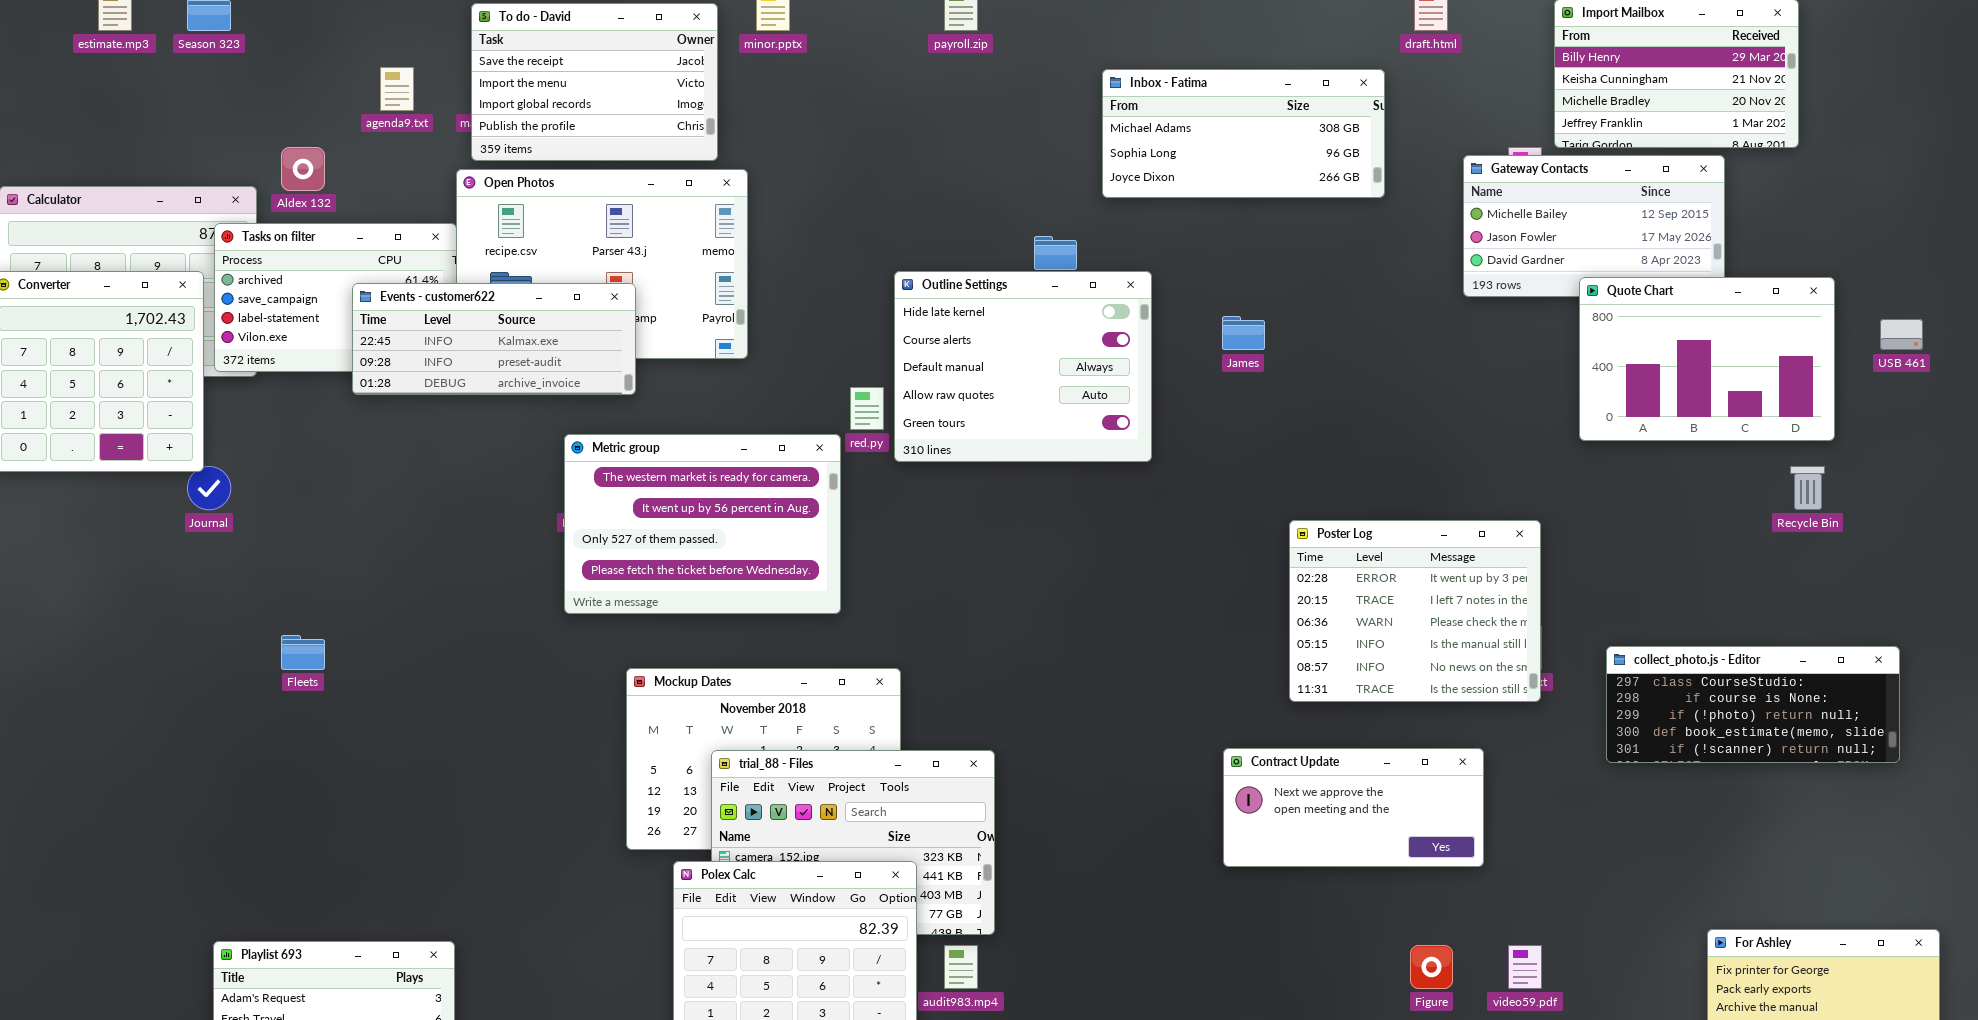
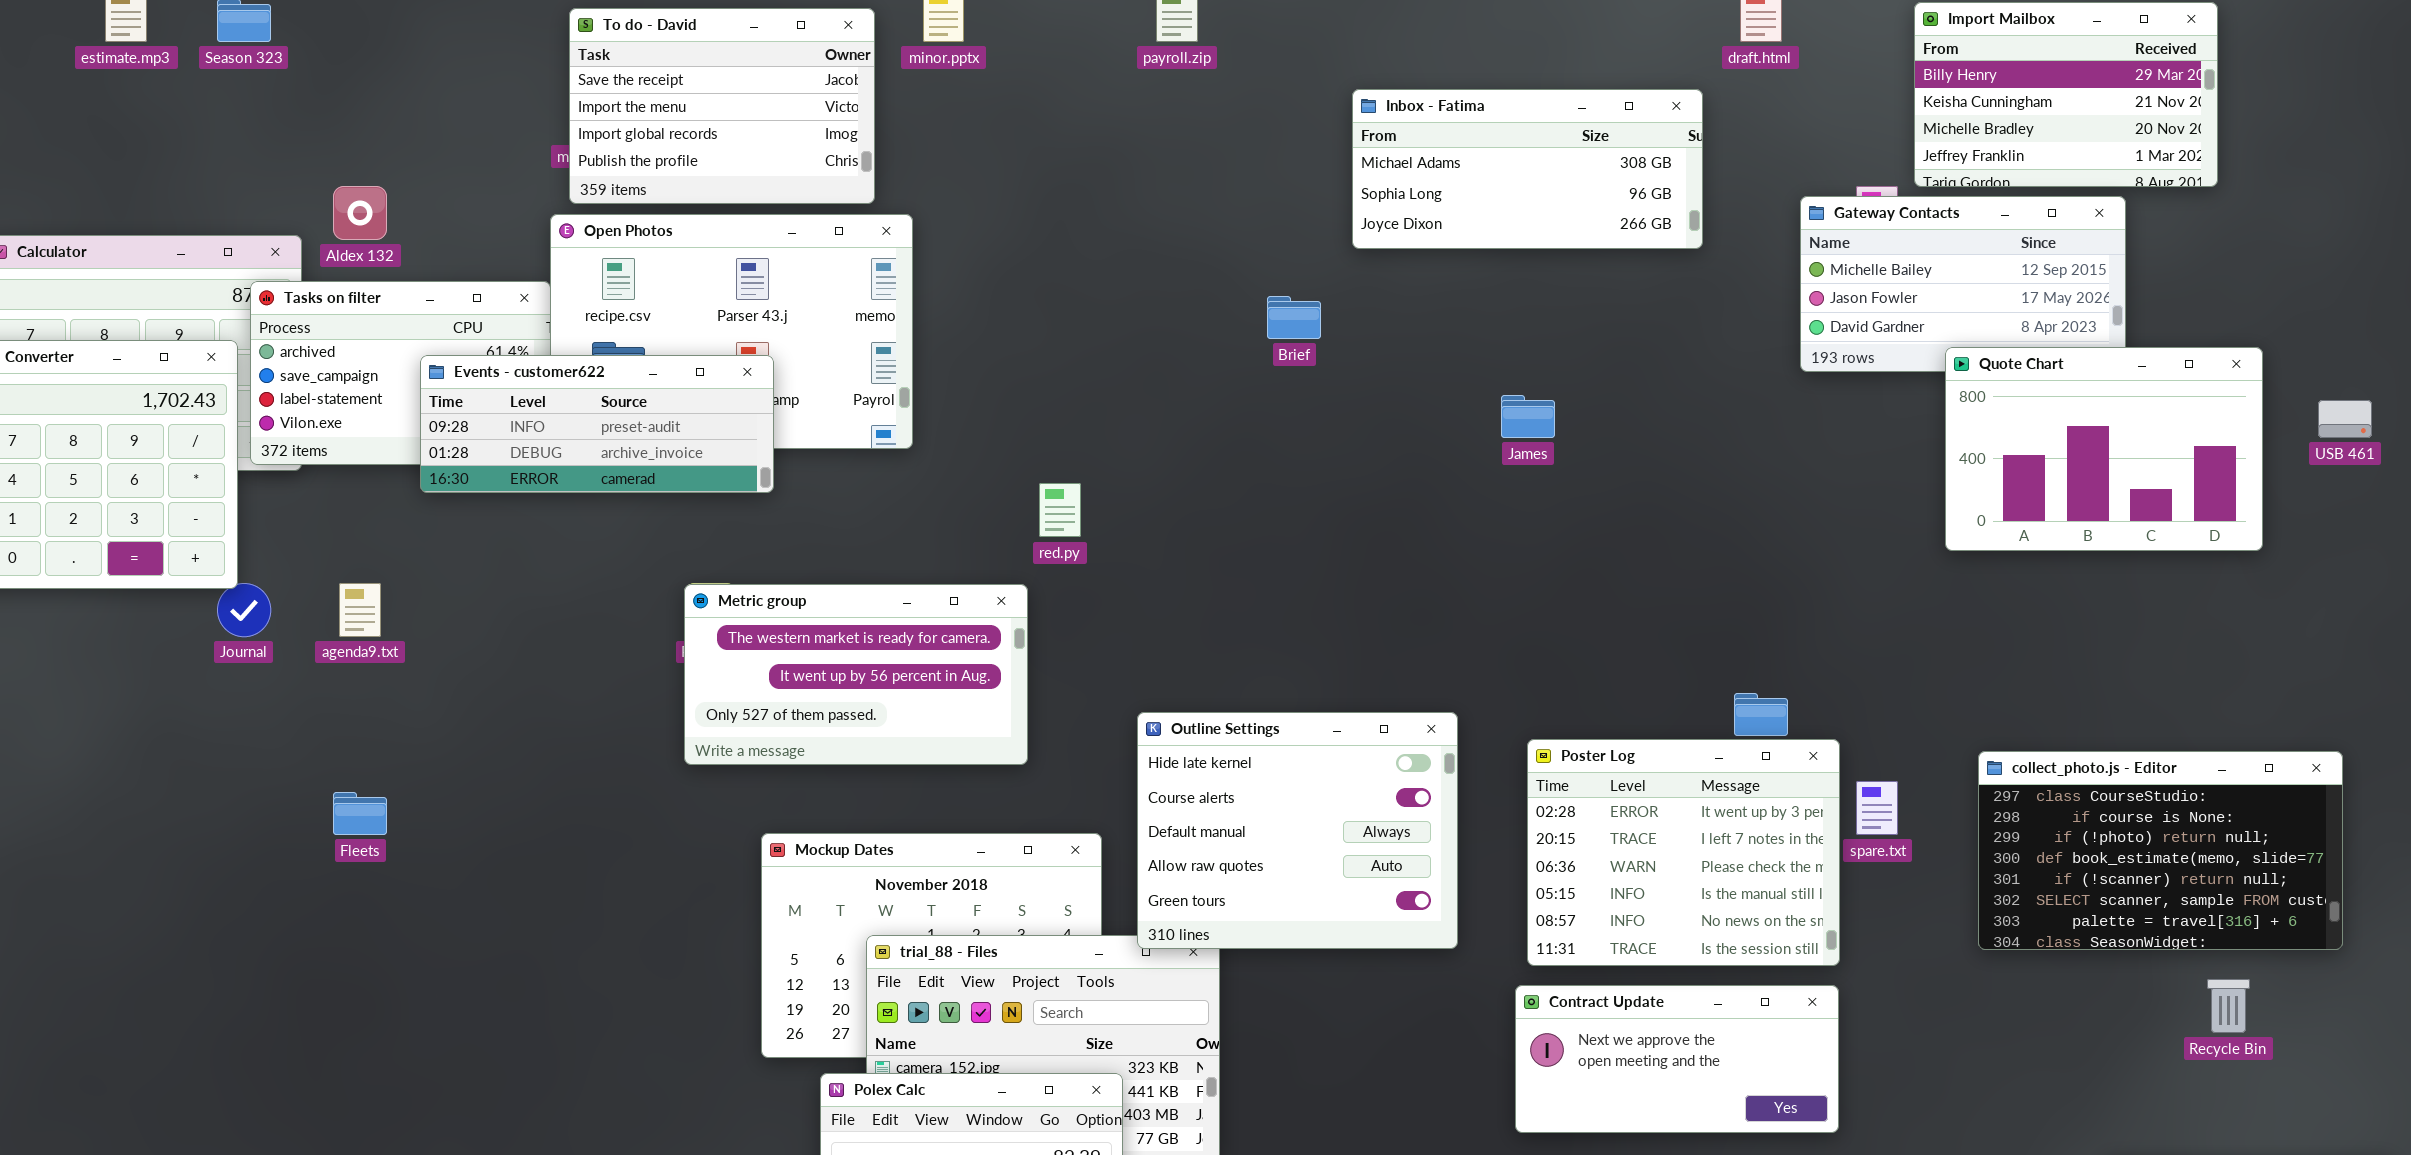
agenda9.txt: [380,67,414,111] -> [339,583,381,637], moved
Outline Settings: [894,271,1152,462] -> [1137,712,1458,949], moved
Events - customer622: [352,283,636,395] -> [420,355,774,493], scrolled down 1 row
Metric group: [564,434,841,614] -> [684,584,1028,765], resized
Recycle Bin: [1790,466,1825,510] -> [2207,979,2250,1033], moved
Poster Log: [1289,520,1541,702] -> [1527,739,1840,966], moved
collect_photo.js - Editor: [1606,646,1900,763] -> [1978,751,2343,950], resized
Contract Update: [1223,748,1484,867] -> [1515,985,1839,1133], moved

